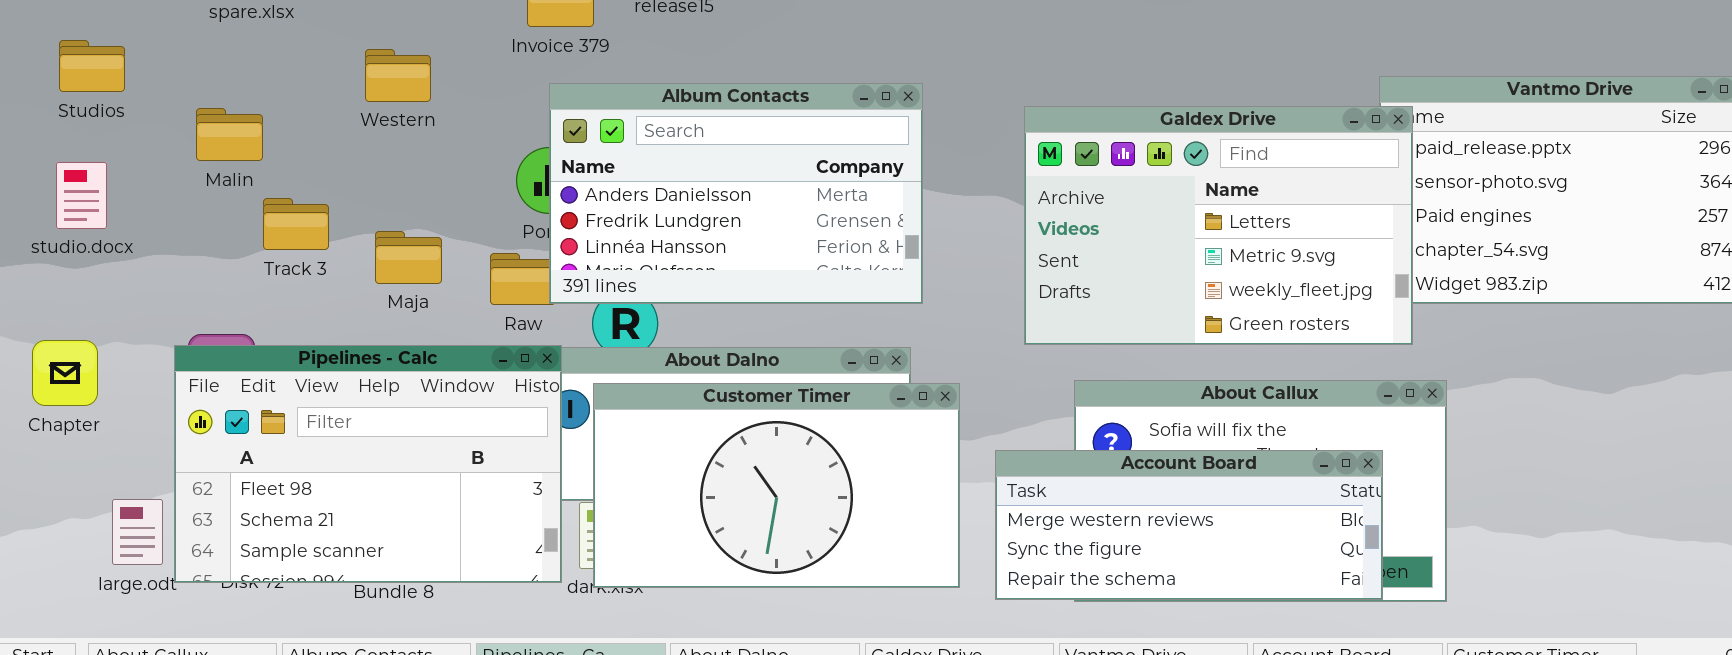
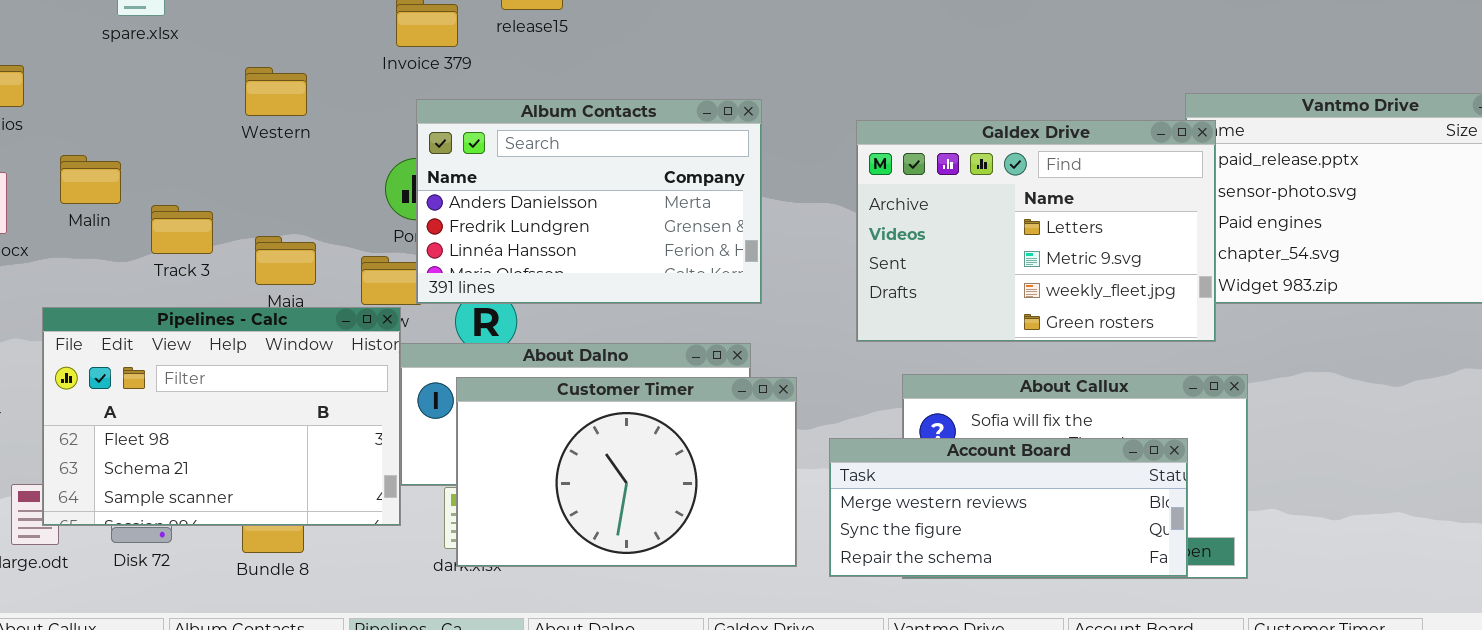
Malin: [196,108,263,161] -> [60,155,121,204], moved
Pipelines - Calc: [174,345,562,583] -> [42,307,401,526], moved

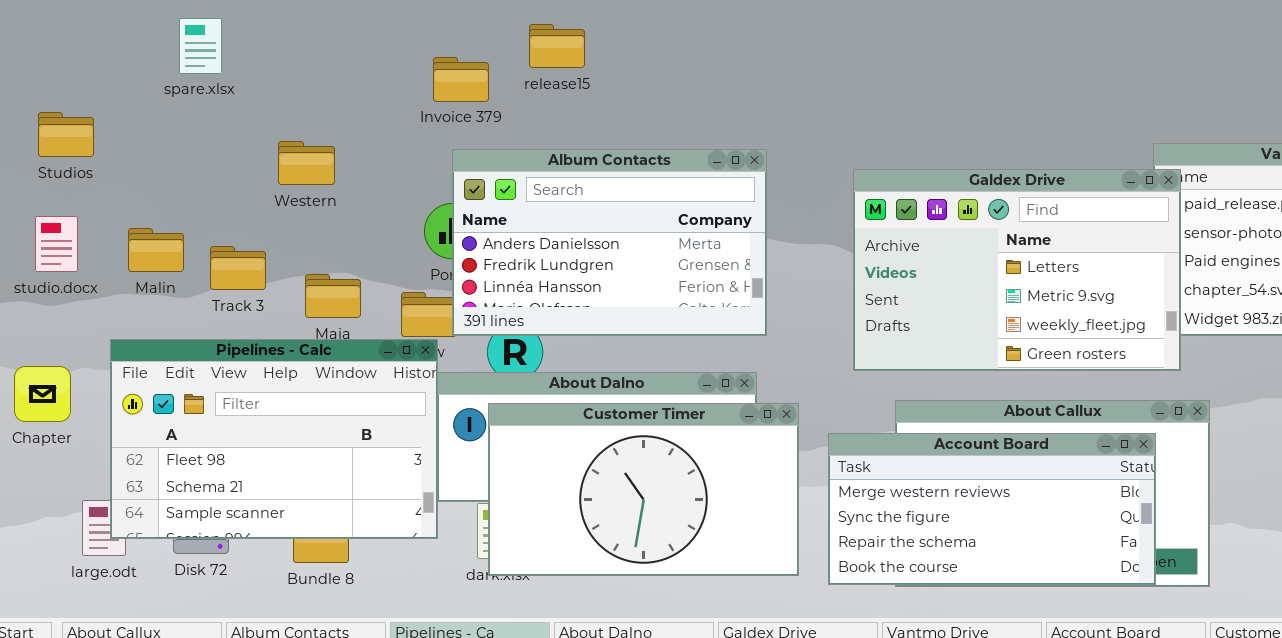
Western: [245,67,307,116] -> [278,141,335,185], moved
Malin: [60,155,121,204] -> [128,228,184,272], moved
Account Board: [829,438,1188,577] -> [828,433,1156,585], resized

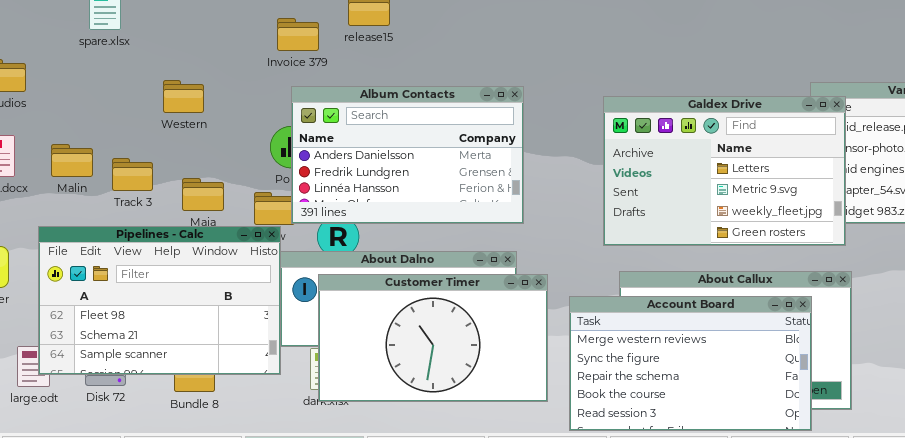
Galdex Drive: [853,169,1181,371] -> [603,96,846,246], moved
Account Board: [828,433,1156,585] -> [569,296,812,431], resized

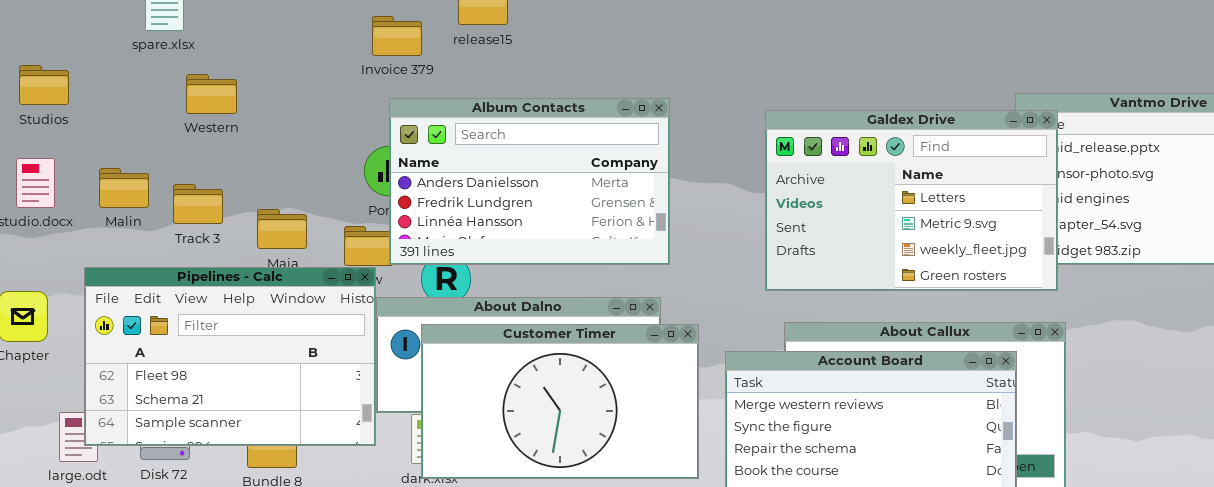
Western: [163,80,204,113] -> [186,74,237,114], moved

